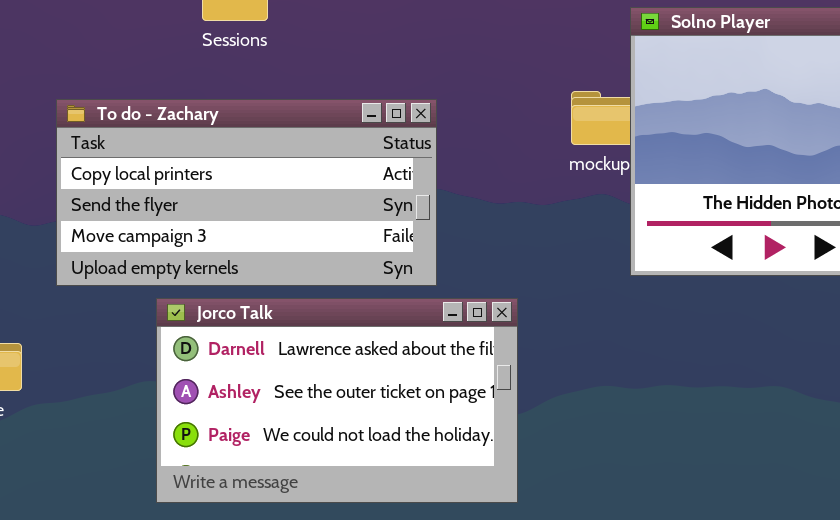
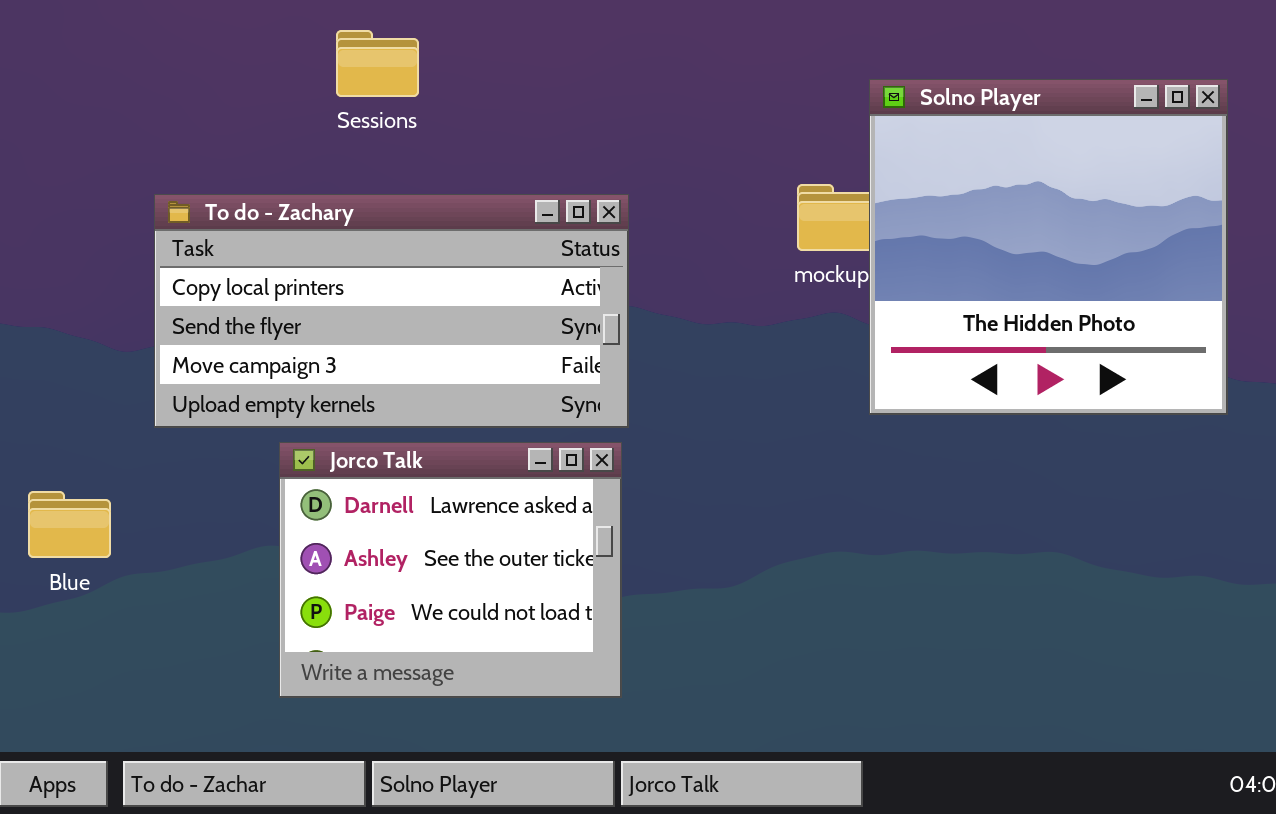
Jorco Talk: [156,298,518,503] -> [279,442,622,698], resized

